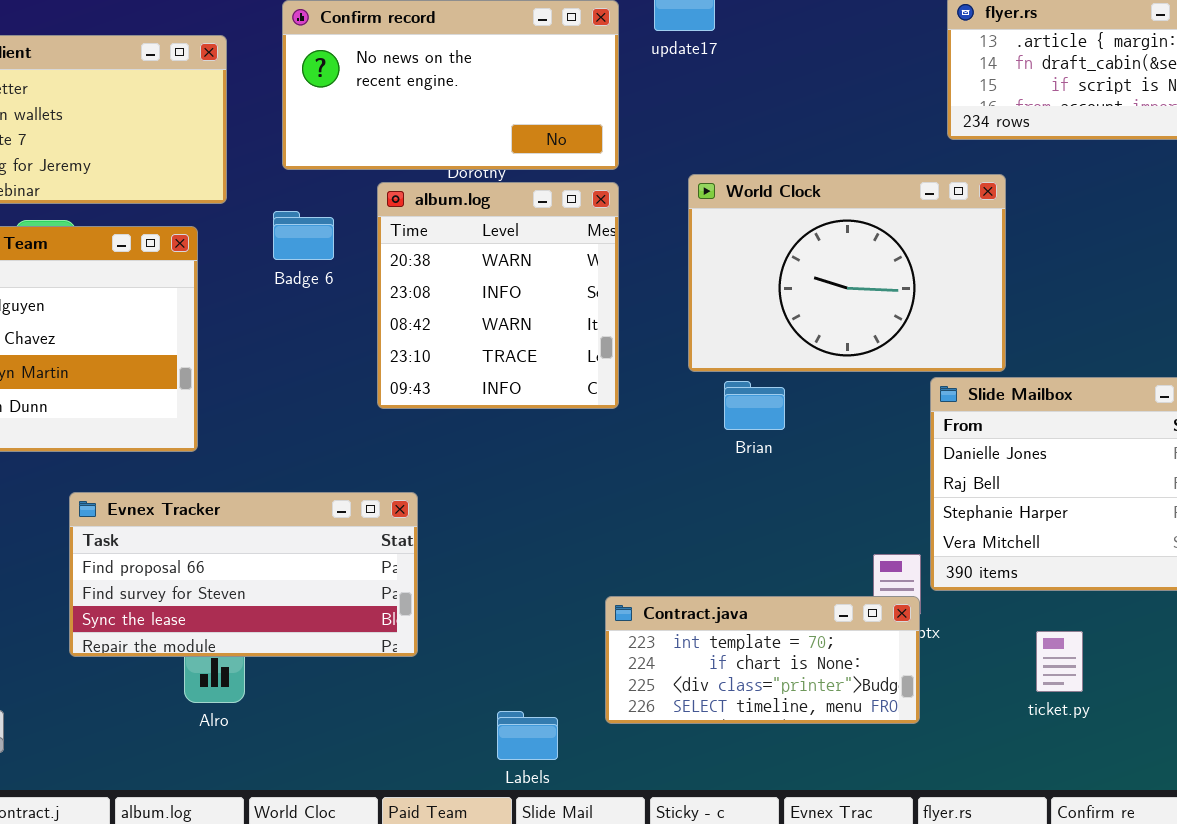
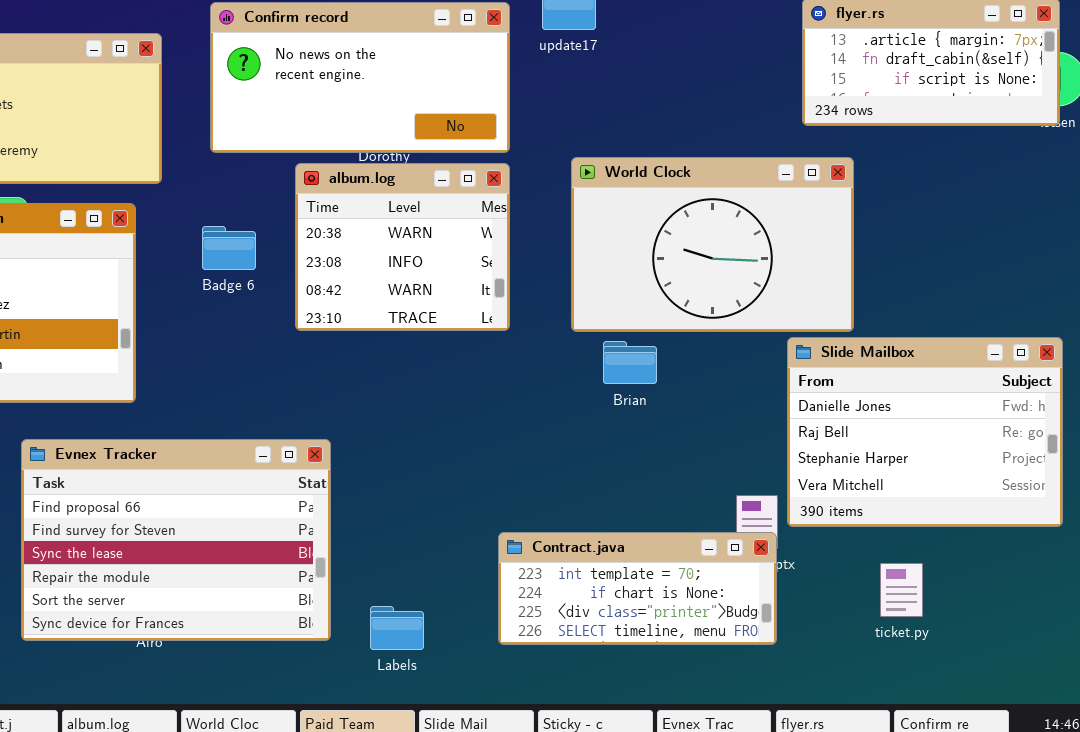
album.log: [377,182,619,409] -> [295,163,510,331], resized
Badge 6: [273,211,334,260] -> [202,226,256,270], moved
Evnex Tracker: [69,492,418,657] -> [21,439,331,641], resized
Labels: [497,711,558,760] -> [370,606,424,650], moved

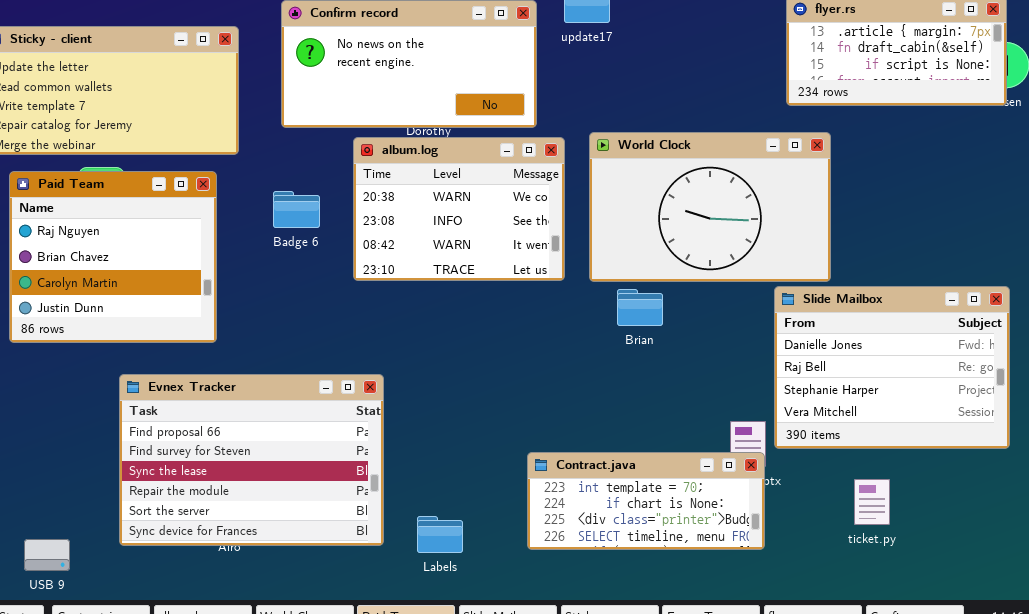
album.log: [295,163,510,331] -> [353,137,565,281], resized

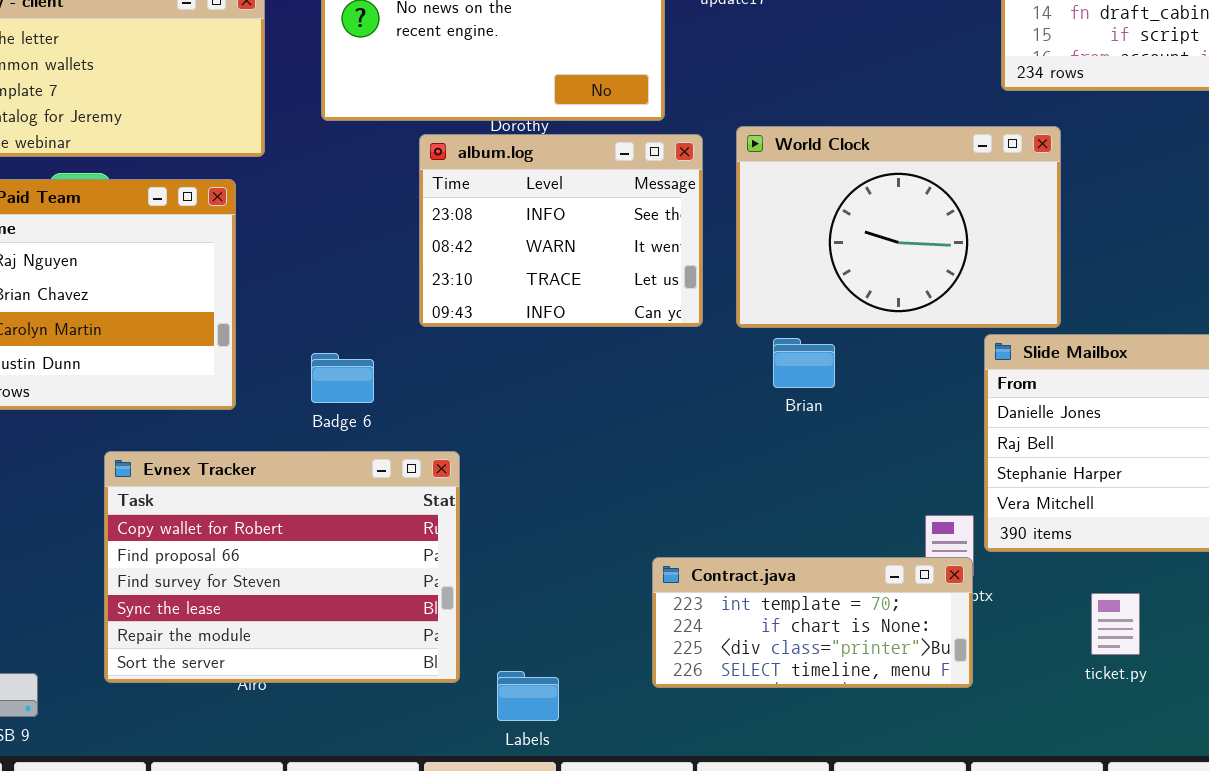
album.log: [353,137,565,281] -> [419,134,703,327], scrolled down 1 row
Badge 6: [273,191,320,228] -> [311,353,374,403], moved
Evnex Tracker: [119,374,384,546] -> [104,451,460,683], scrolled up 1 row
Labels: [417,516,463,553] -> [497,671,559,721], moved

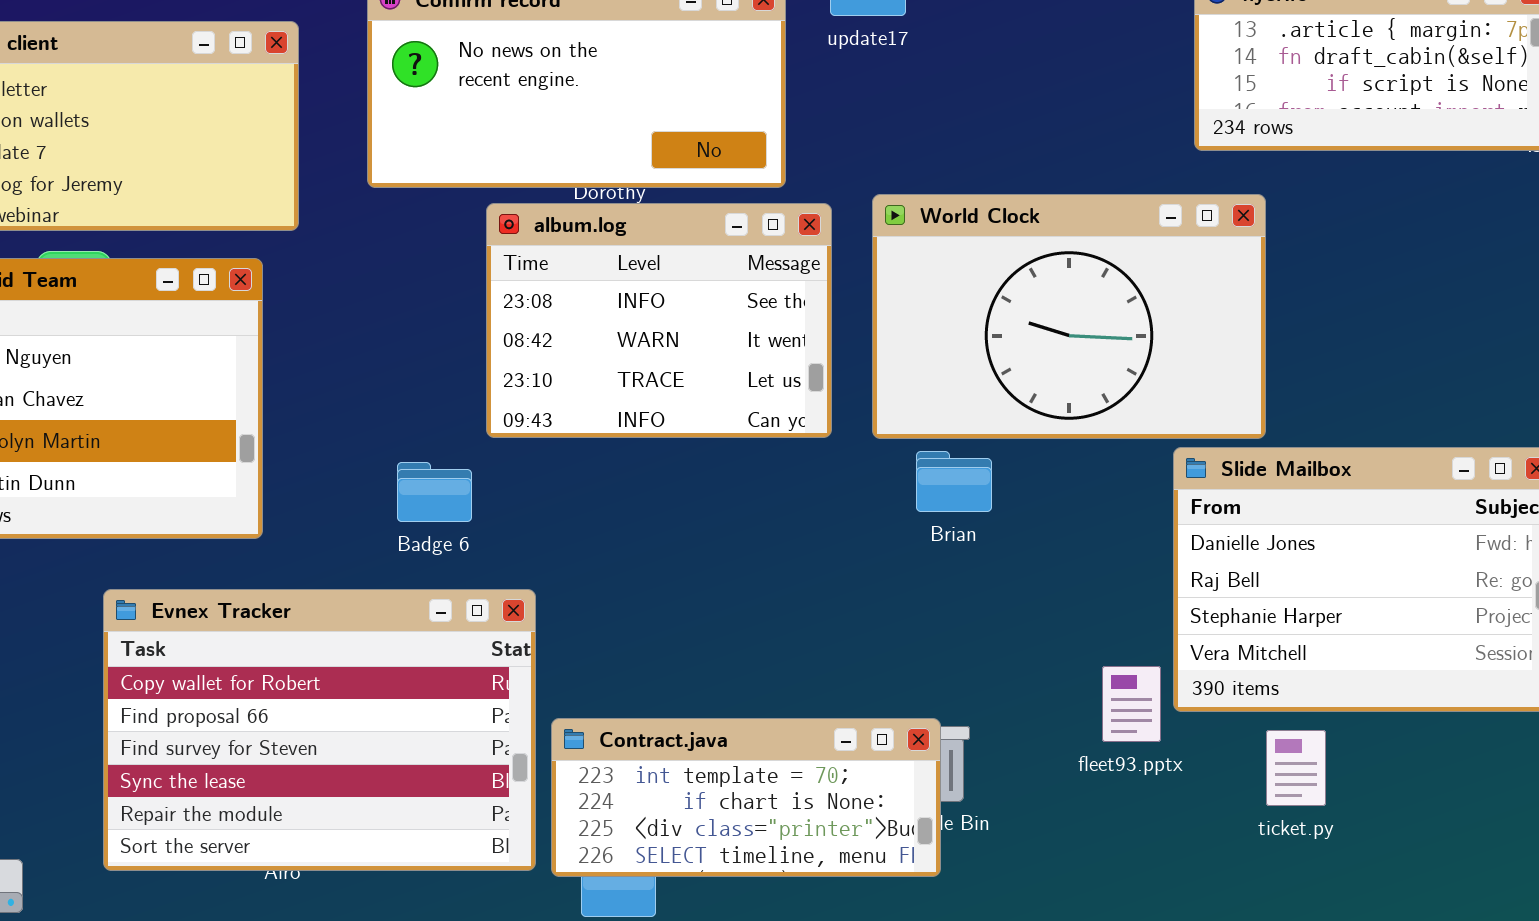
Badge 6: [311,353,374,403] -> [397,462,472,522], moved
Contract.java: [652,557,973,688] -> [551,718,941,877], moved
ticket.py: [1091,593,1140,655] -> [1266,730,1326,806], moved

